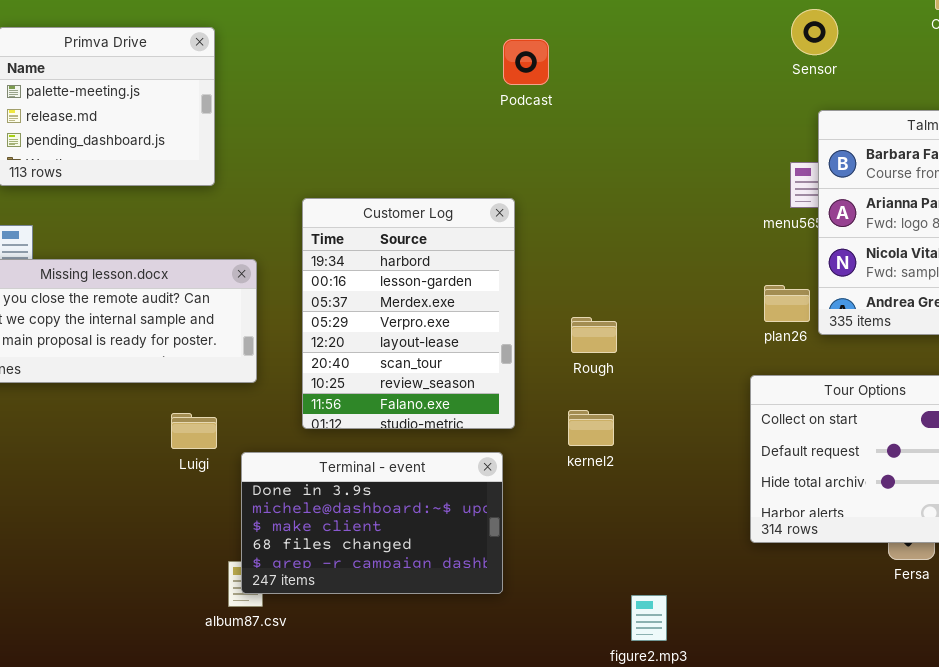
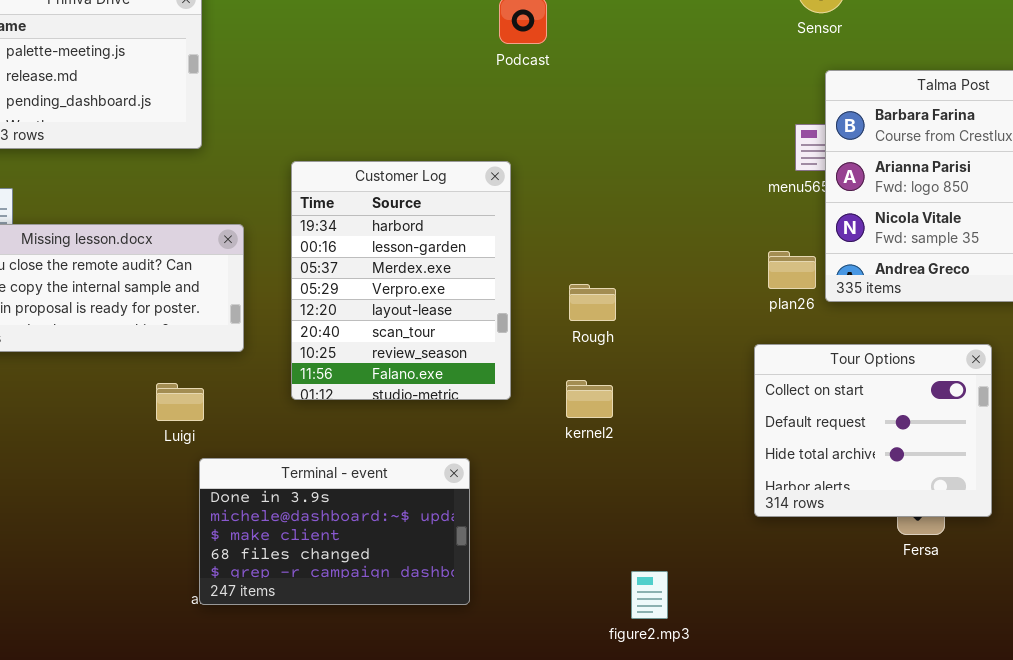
Terminal - event: [241,452,503,594] -> [199,458,470,605], moved

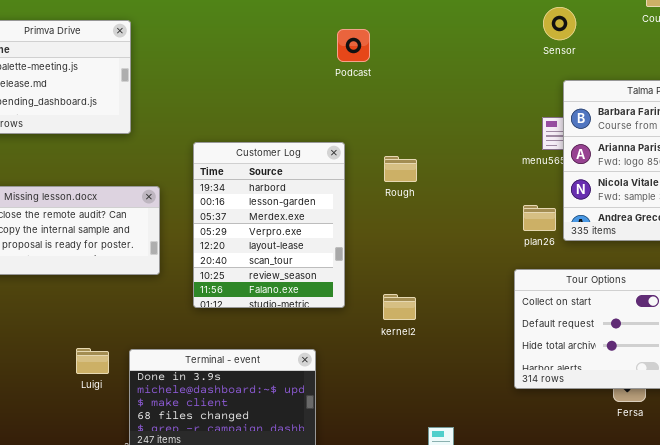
Rough: [569,284,616,321] -> [384,156,417,182], moved
Luigi: [156,383,204,421] -> [76,348,109,374], moved

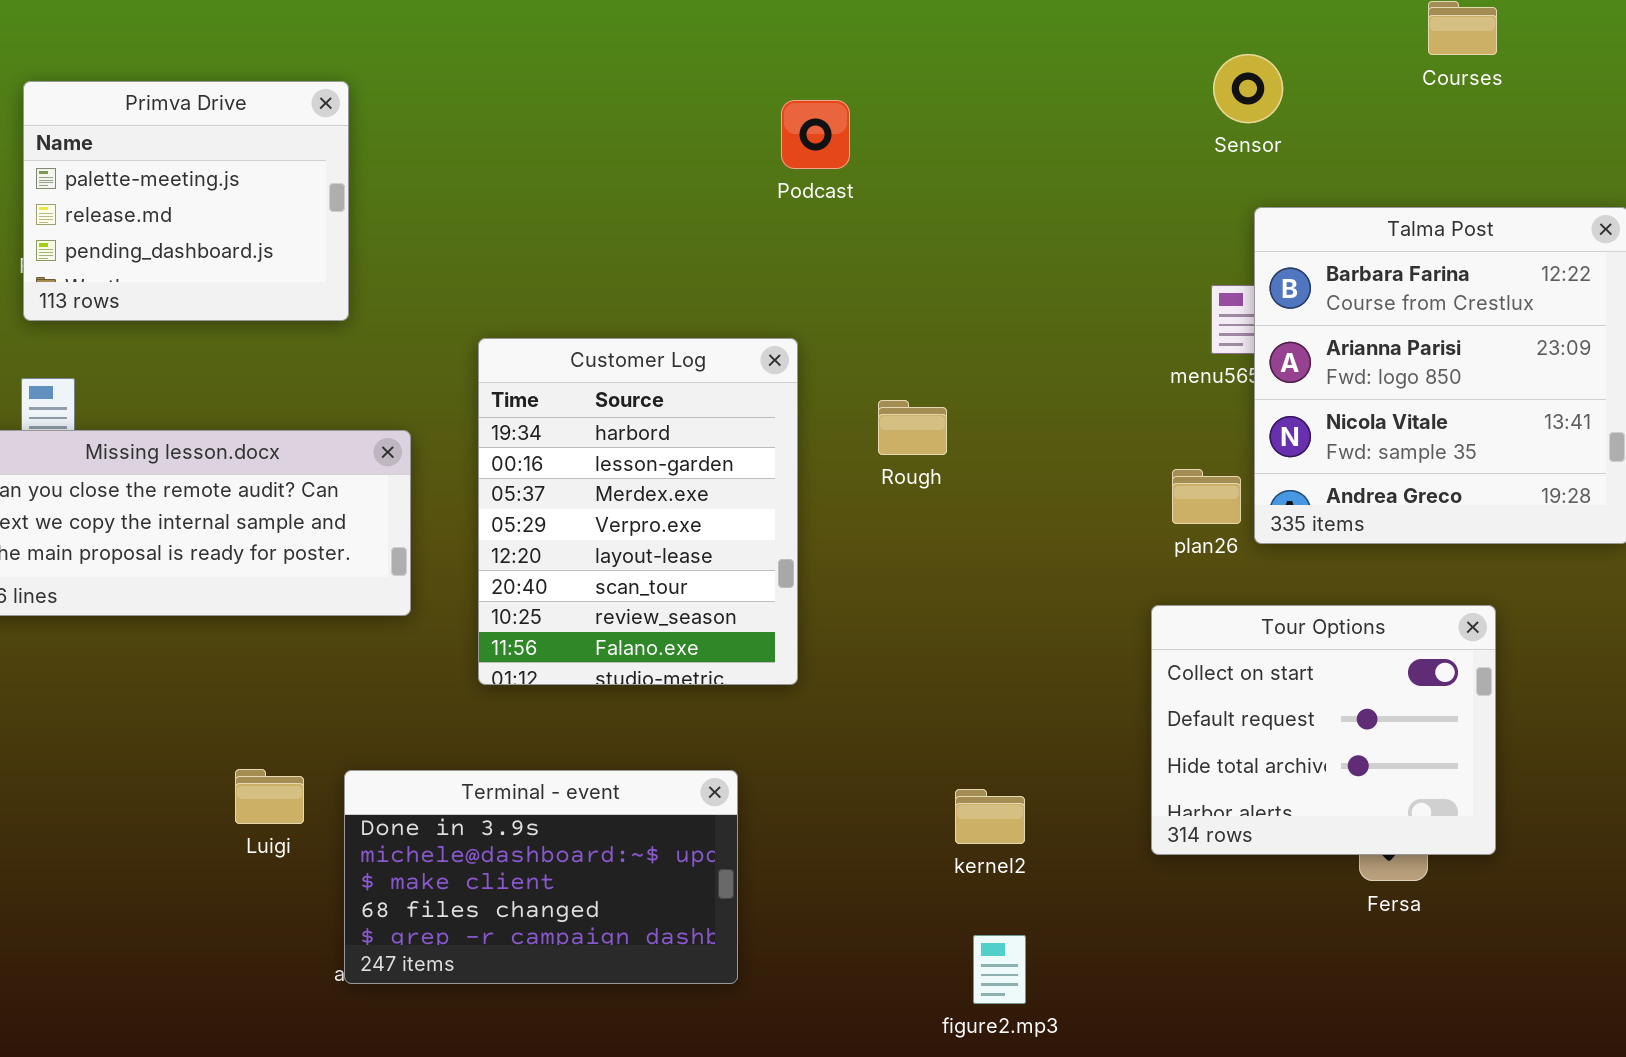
Rough: [384,156,417,182] -> [878,400,947,455], moved
kernel2: [383,294,416,320] -> [955,789,1025,844], moved

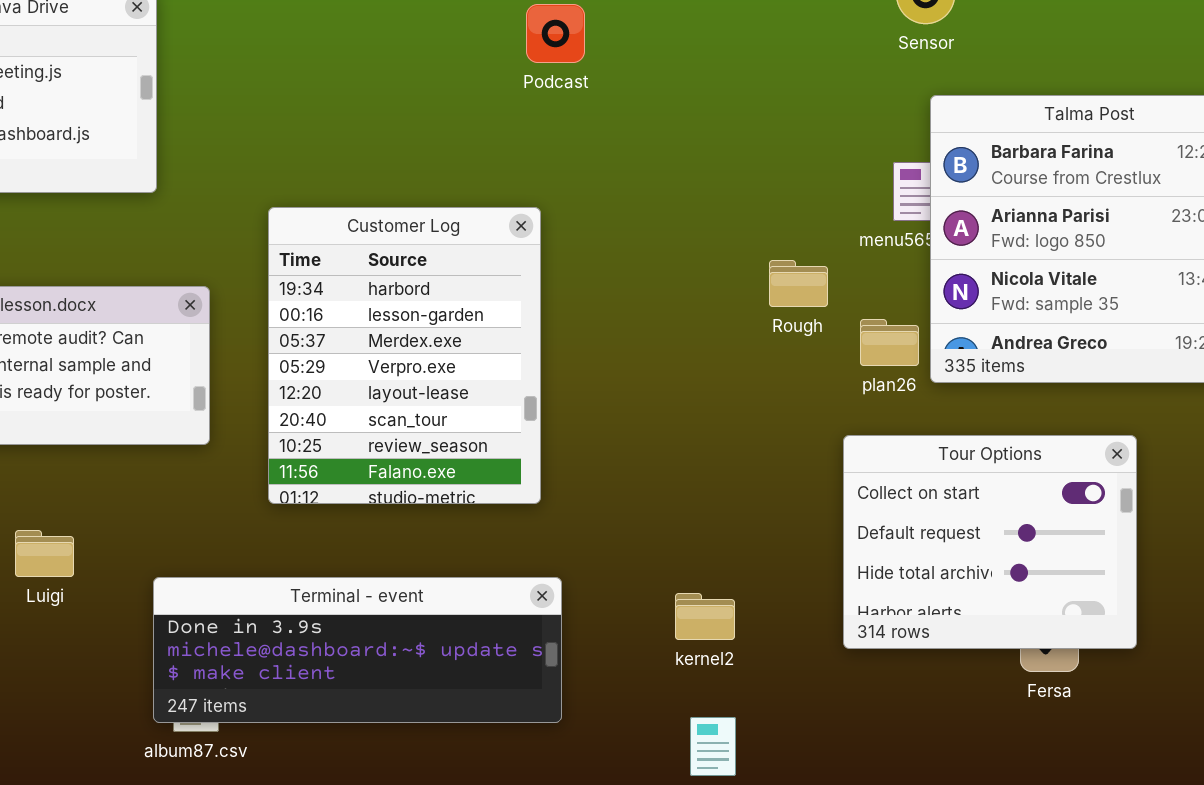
Rough: [878,400,947,455] -> [769,260,828,307], moved
Luigi: [235,769,304,824] -> [15,530,74,577], moved
Terminal - event: [344,770,738,984] -> [153,577,562,723], resized

